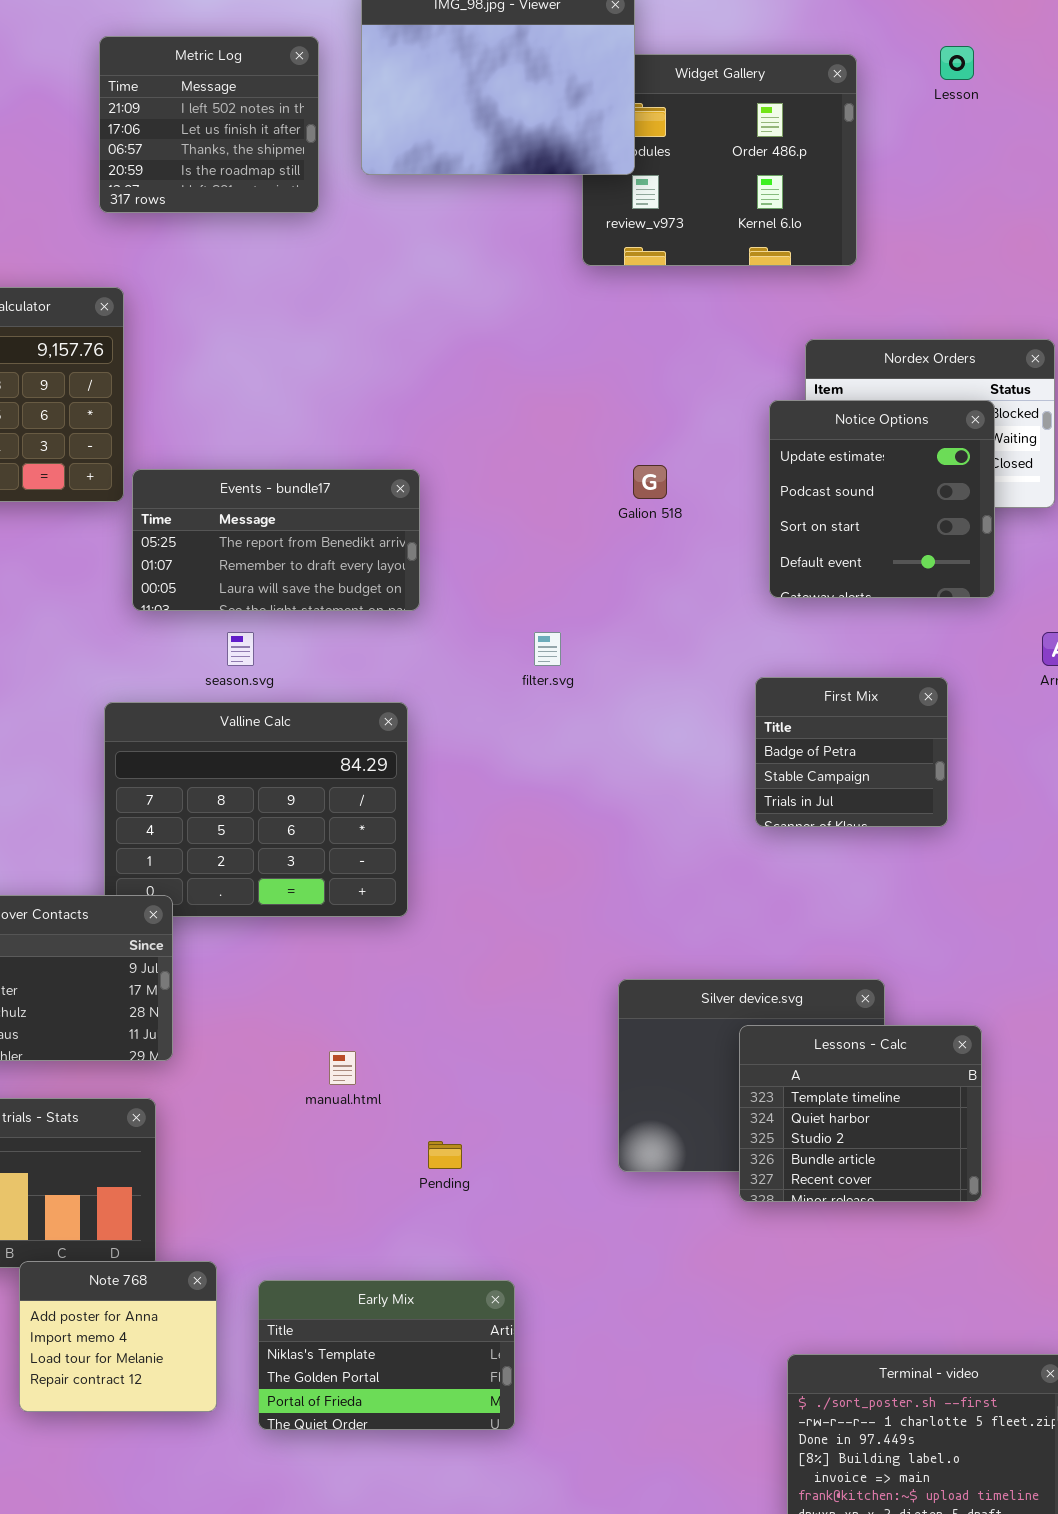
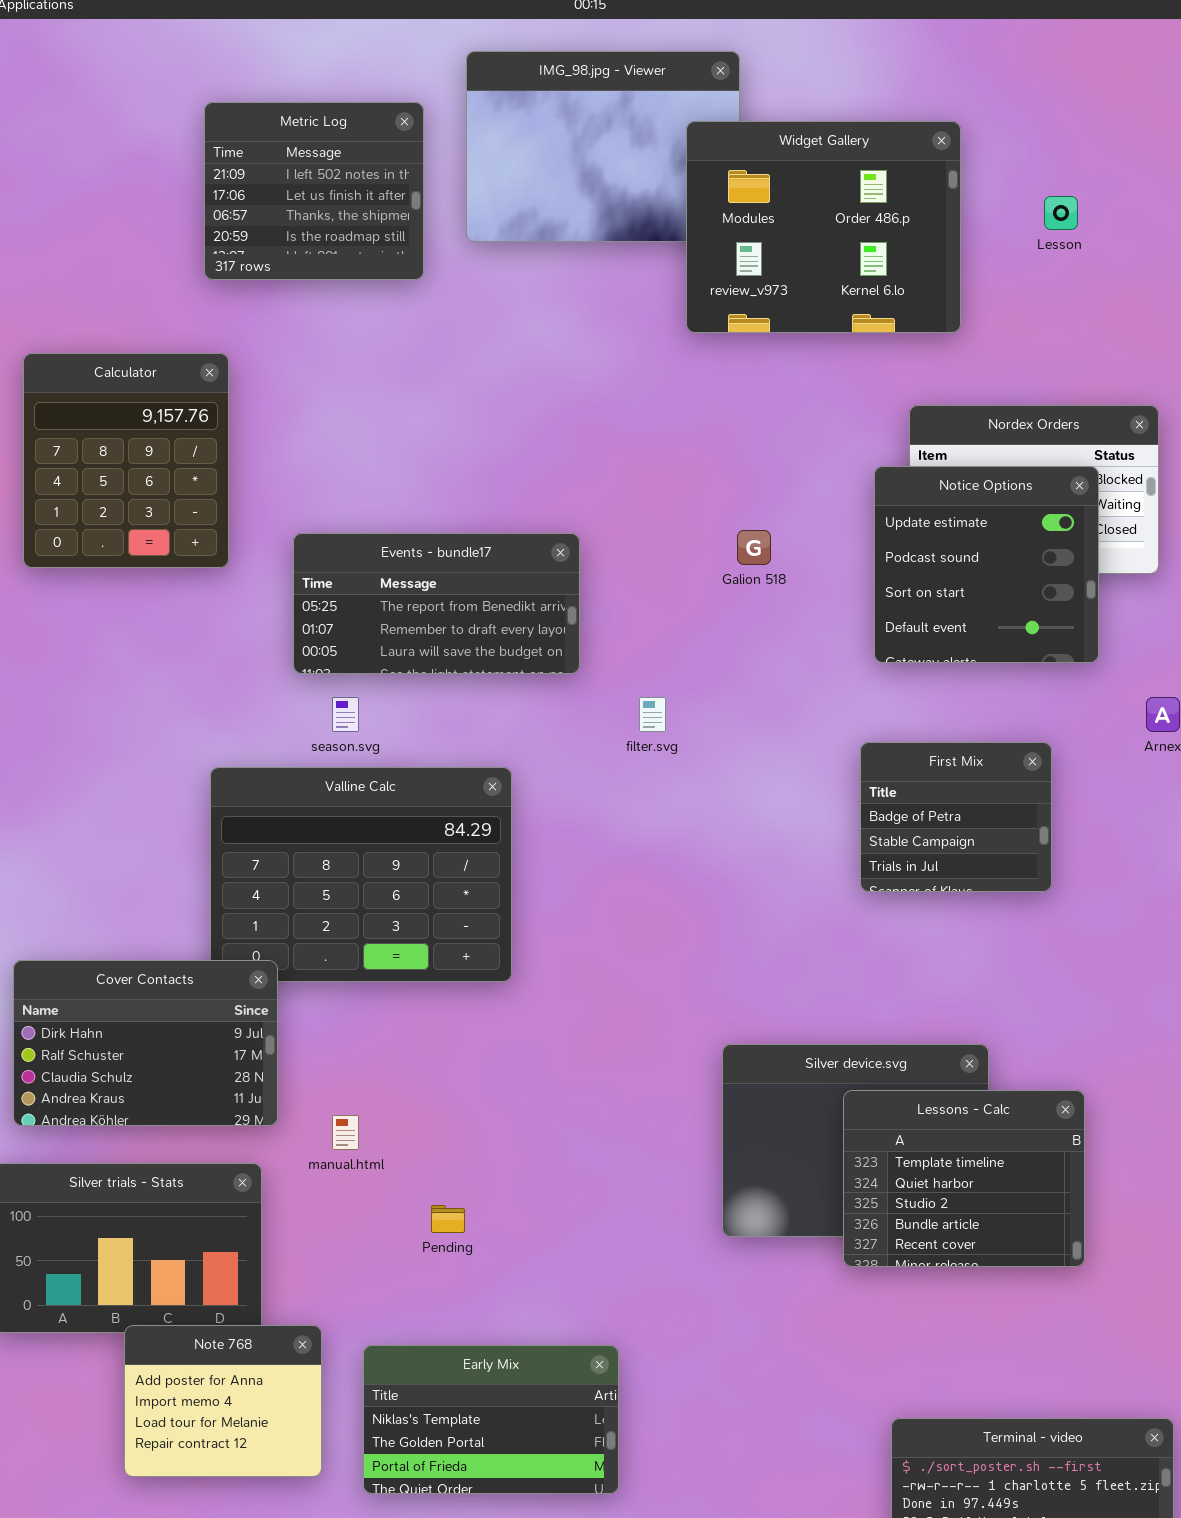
Lesson: [940,46,974,80] -> [1044,196,1078,230], moved
Widget Gallery: [582,54,857,266] -> [686,121,961,333], raised
Events - bundle17: [132,469,420,611] -> [293,533,580,674], moved
manual.html: [329,1051,356,1085] -> [332,1115,359,1150], moved
Pending: [428,1141,462,1169] -> [431,1205,465,1233], moved

